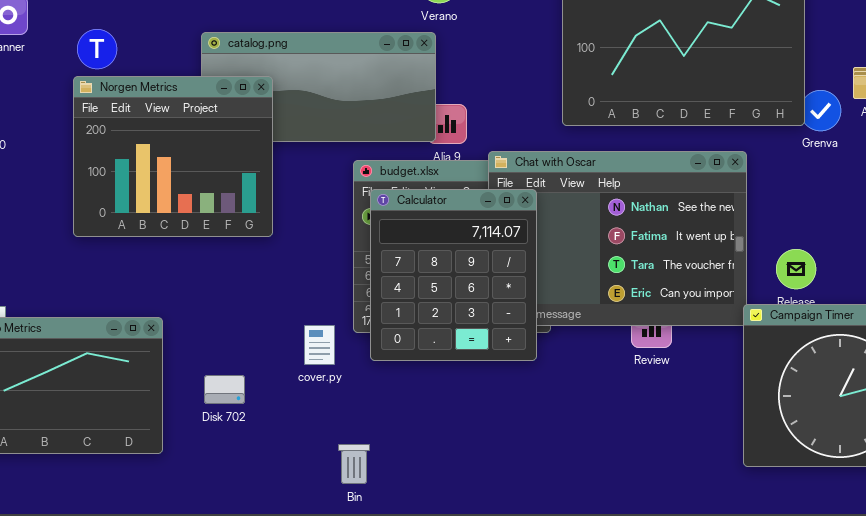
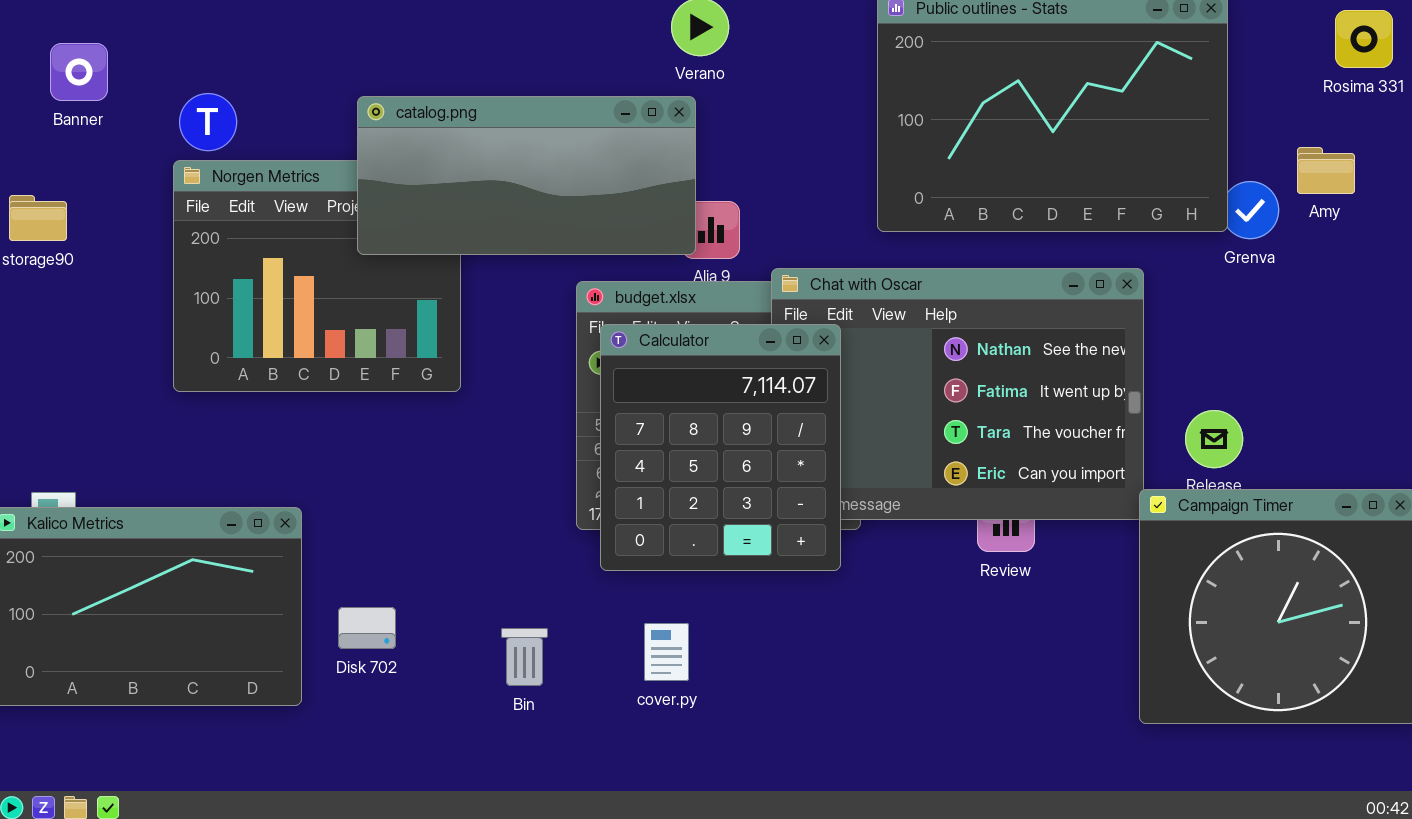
catalog.png: [201,32,436,142] -> [357,96,696,255], raised
cover.py: [304,325,335,365] -> [644,623,689,681], moved
Disk 702: [204,375,245,404] -> [338,607,396,649], moved
Bin: [338,444,370,484] -> [501,628,548,686], moved

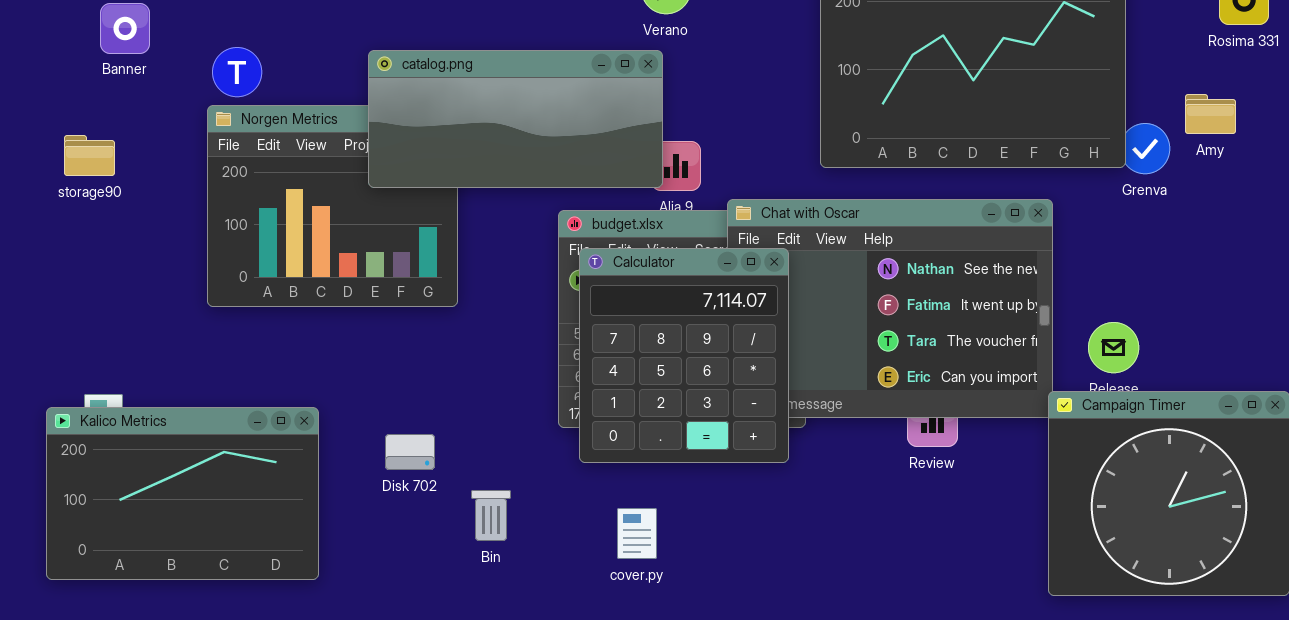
Disk 702: [338,607,396,649] -> [385,434,435,470], moved
Bin: [501,628,548,686] -> [471,490,511,541], moved

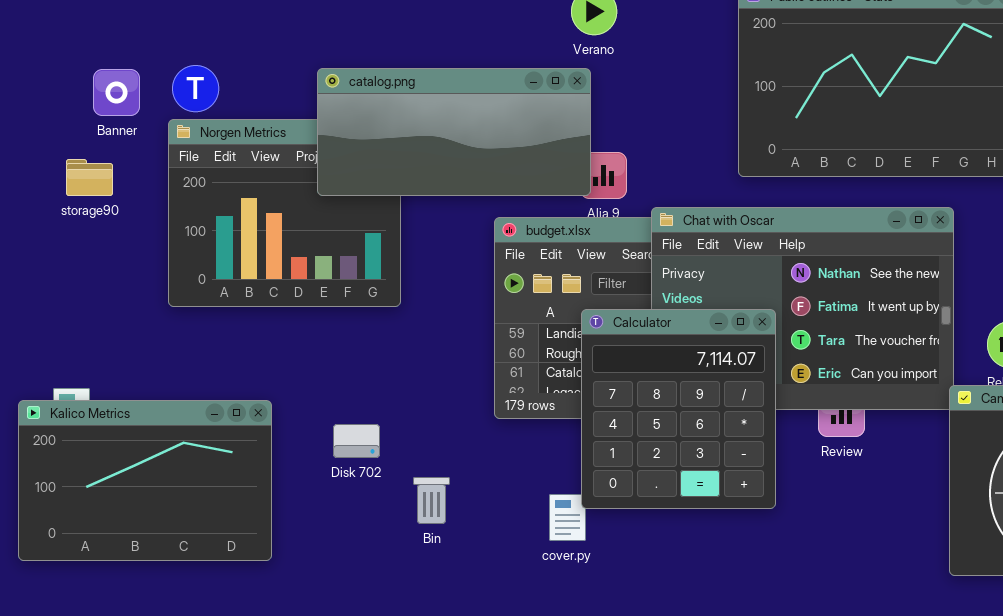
Banner: [100,3,150,54] -> [93,69,140,116], moved
storage90: [64,135,115,176] -> [66,159,113,196], moved
Calculator: [579,248,789,463] -> [581,309,776,509], moved

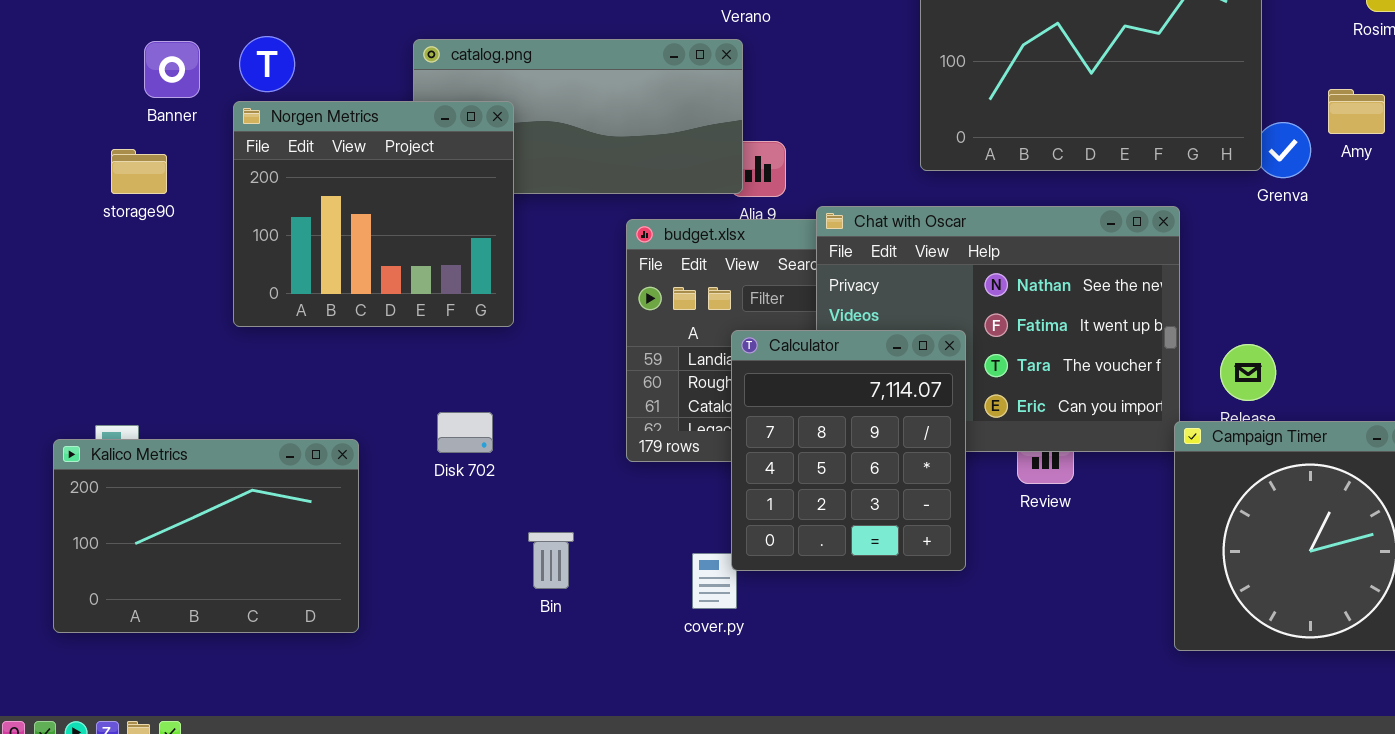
Norgen Metrics: [168,119,401,307] -> [233,101,514,327], raised
Disk 702: [333,424,380,458] -> [437,412,493,453], moved

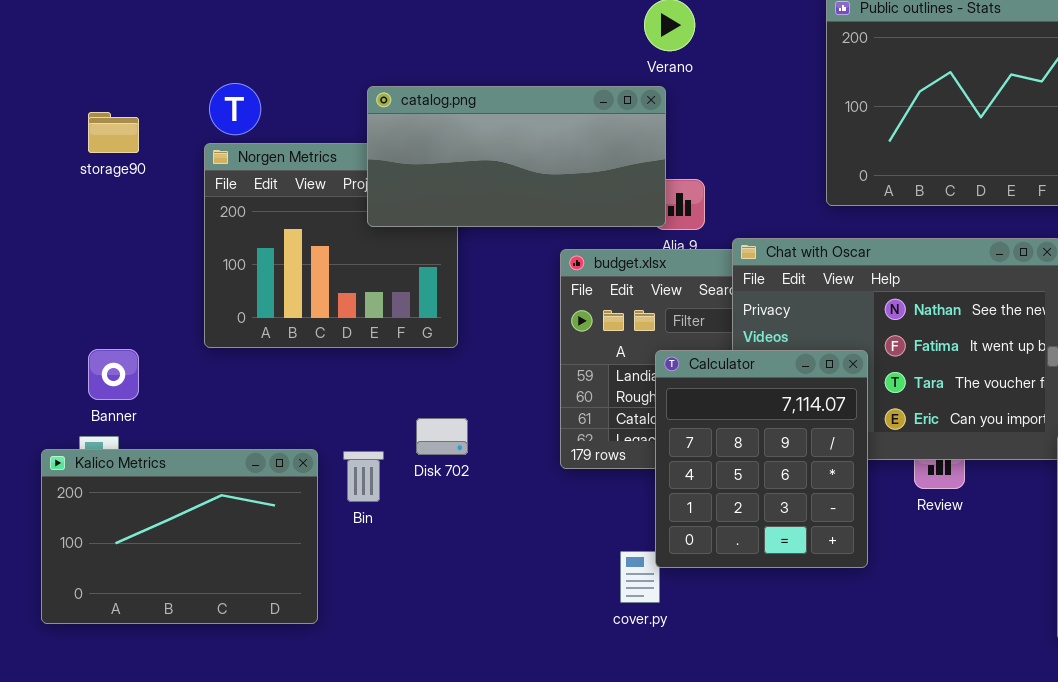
catalog.png: [413,39,743,194] -> [367,86,666,227], raised
Banner: [144,41,200,98] -> [88,349,139,400], moved
storage90: [111,149,167,194] -> [88,112,139,153], moved
Disk 702: [437,412,493,453] -> [416,418,468,455], moved
Bin: [528,532,574,589] -> [343,451,384,502], moved

